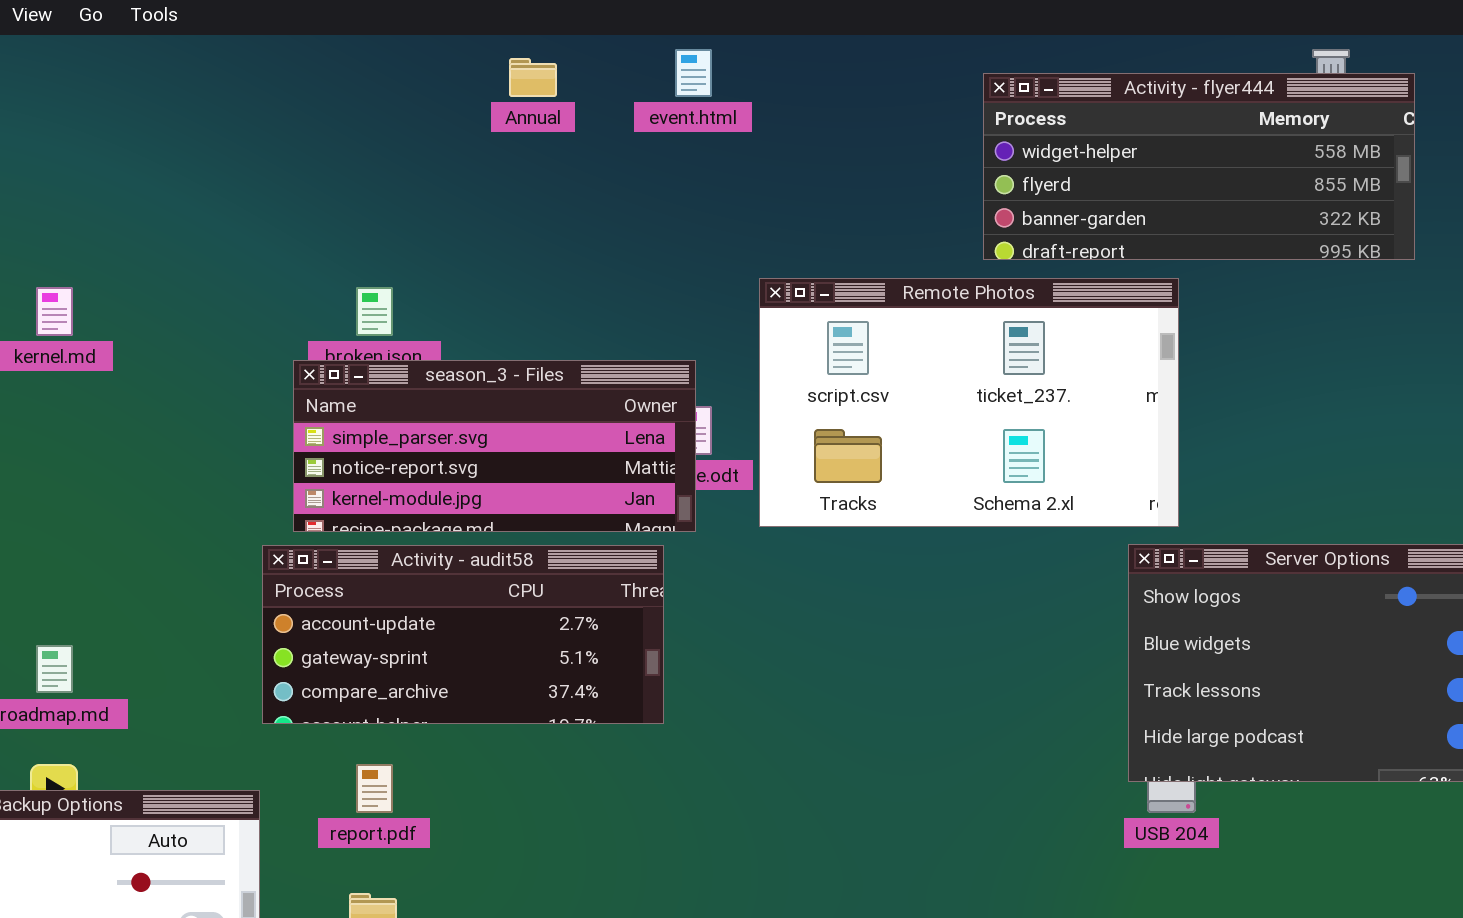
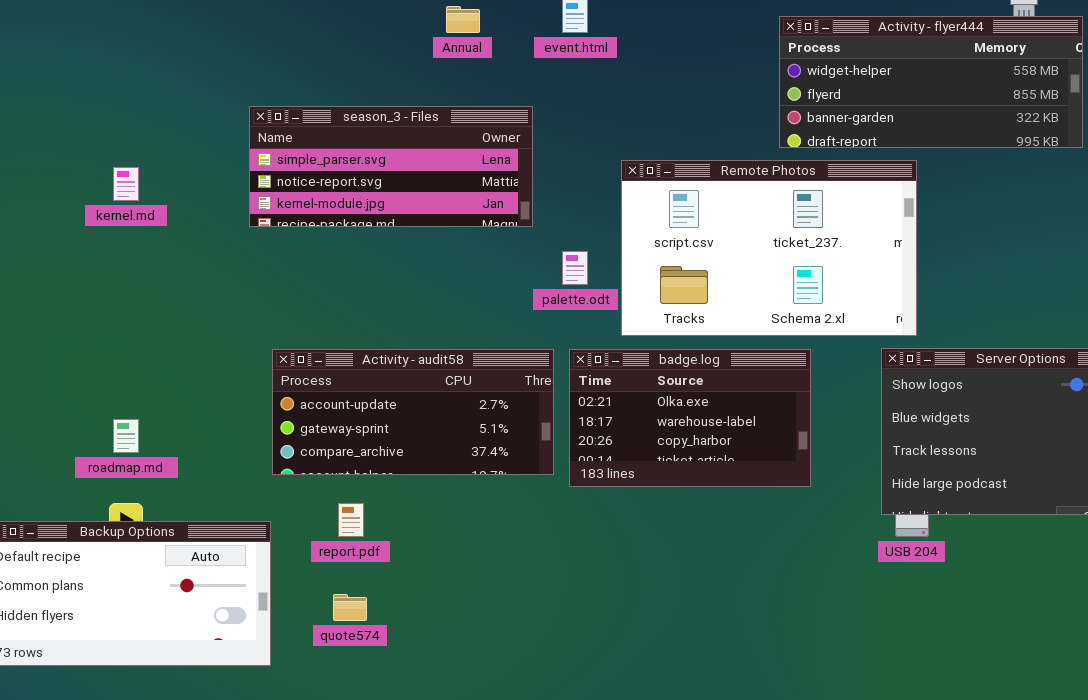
season_3 - Files: [293,360,696,532] -> [249,106,533,227], moved
badge.log: none -> [569,349,811,487], opened

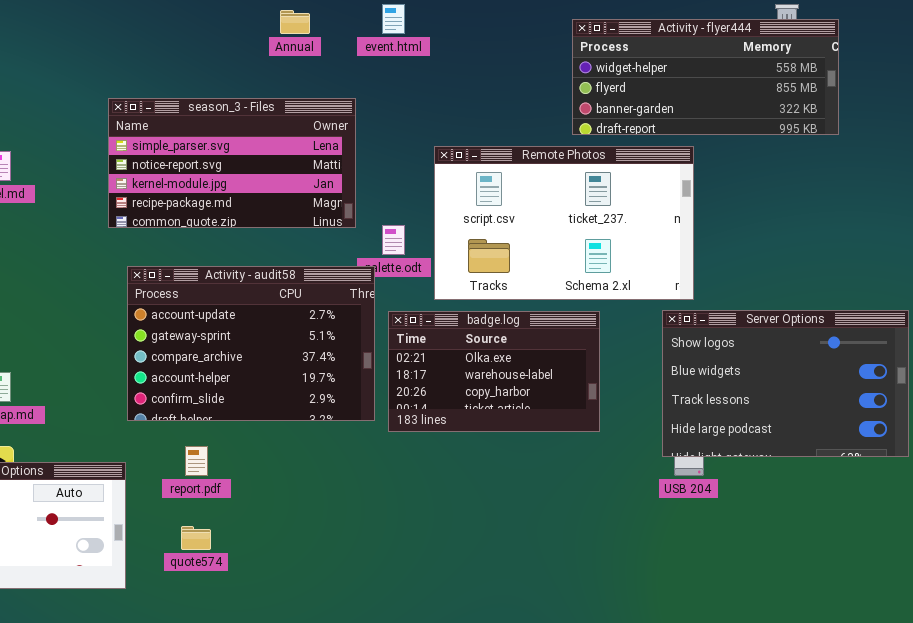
season_3 - Files: [249,106,533,227] -> [108,98,356,228], resized
Activity - audit58: [272,349,554,475] -> [127,266,375,421], resized

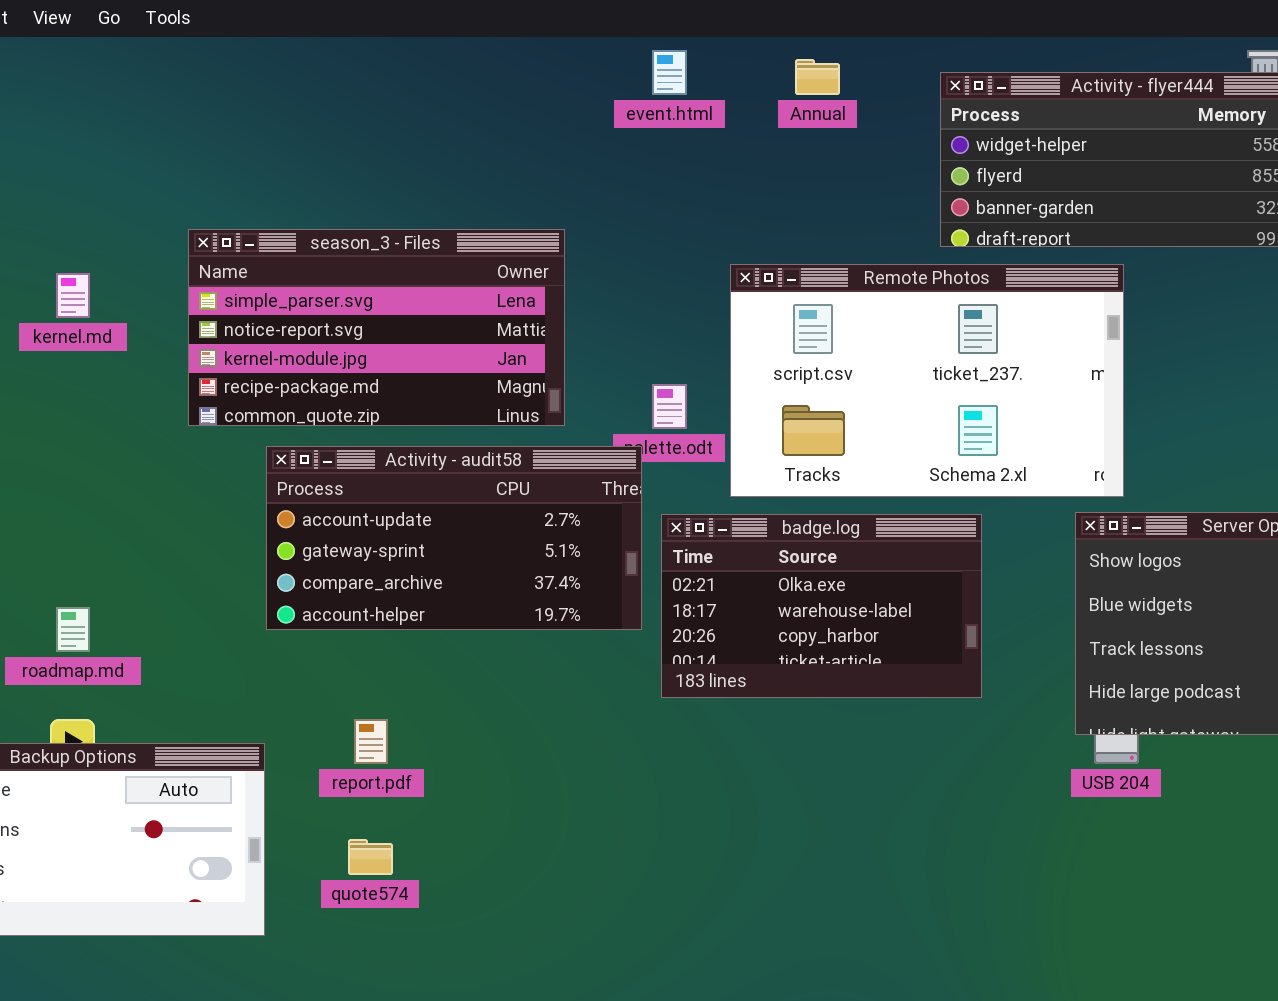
Annual: [280,10,310,34] -> [795,59,840,95], moved
season_3 - Files: [108,98,356,228] -> [188,229,565,426], moved
Activity - audit58: [127,266,375,421] -> [266,446,642,630], resized

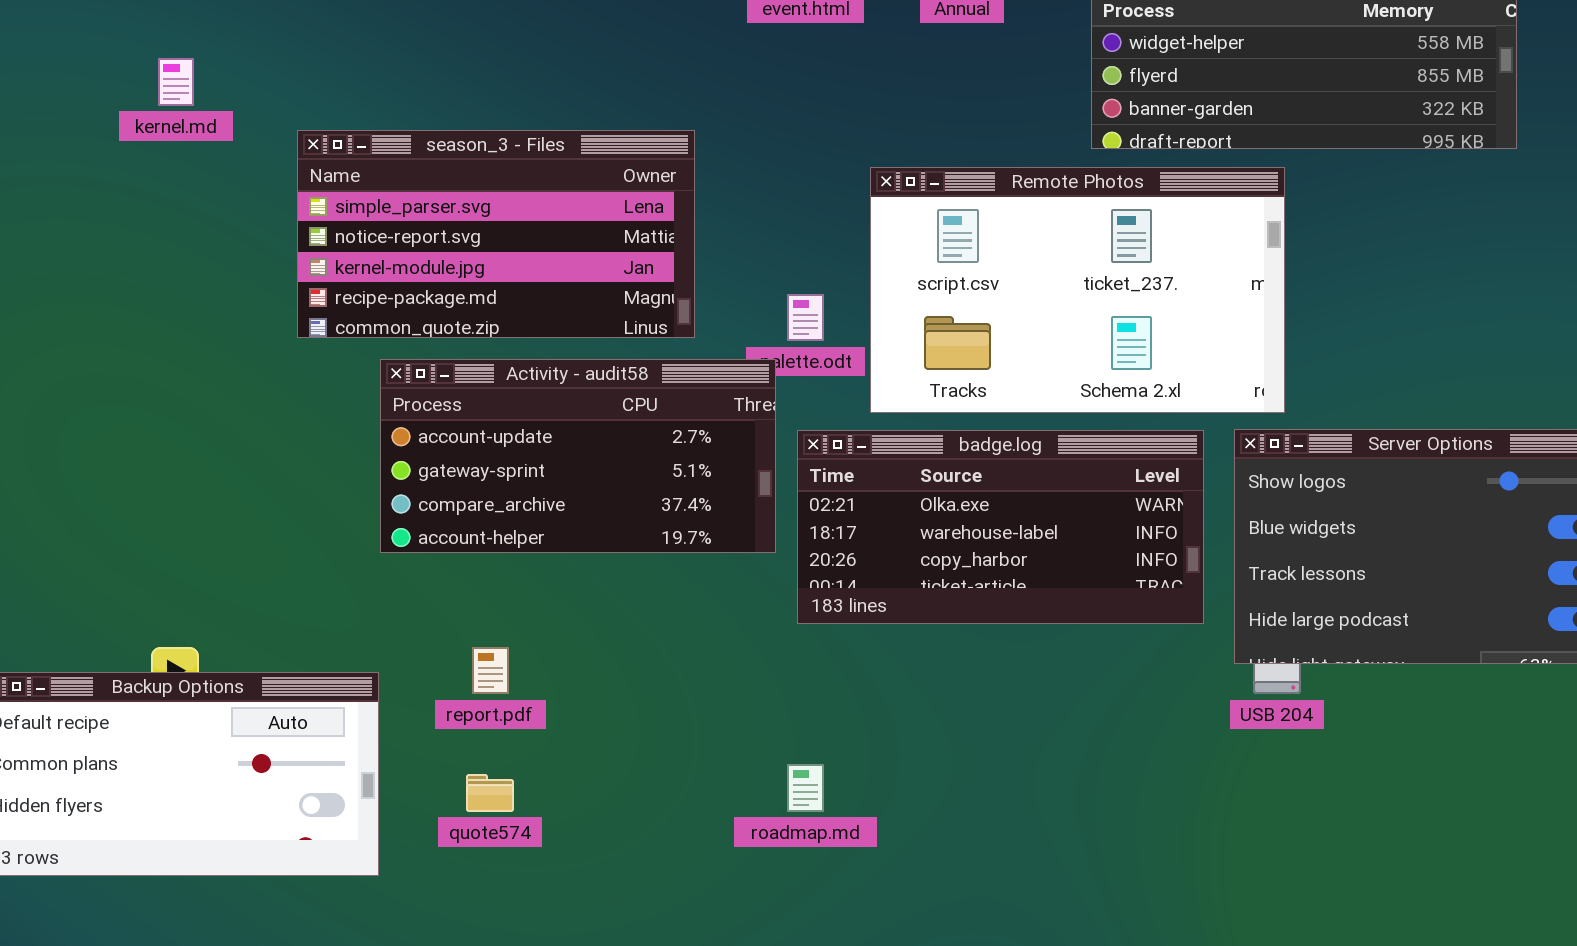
kernel.md: [56,273,90,318] -> [158,58,194,106], moved
badge.log: [661,514,982,698] -> [797,430,1204,624], resized
roadmap.md: [56,607,90,652] -> [787,764,824,812], moved

